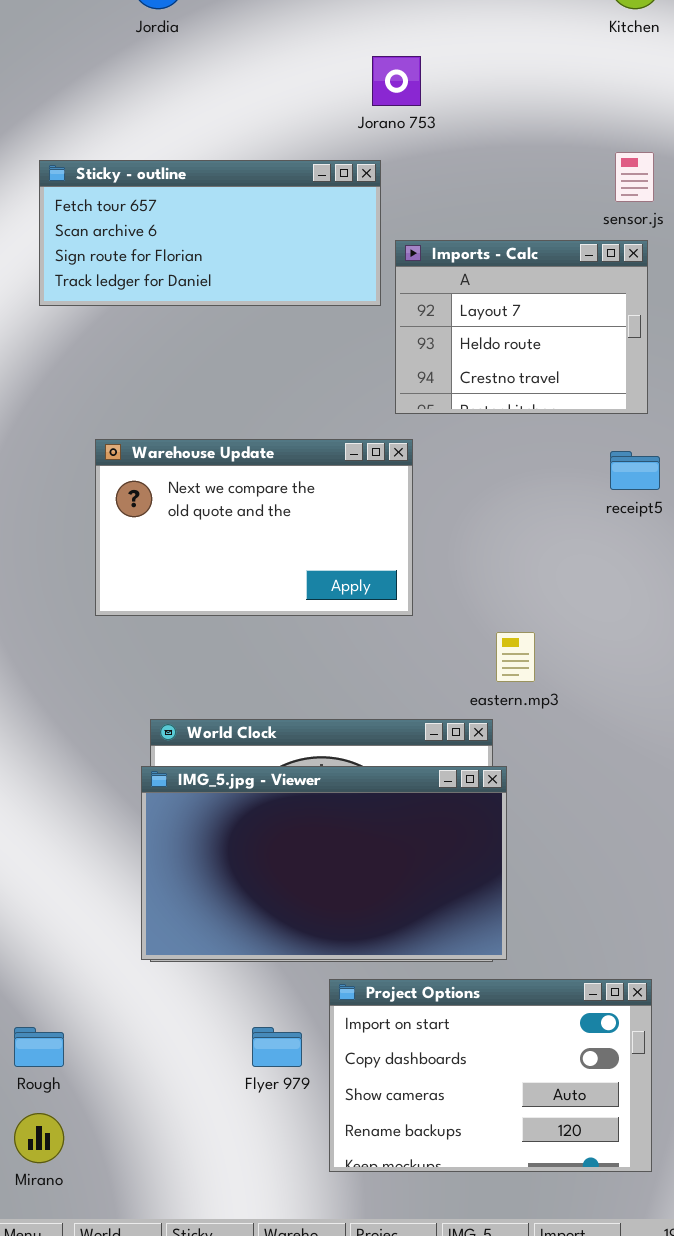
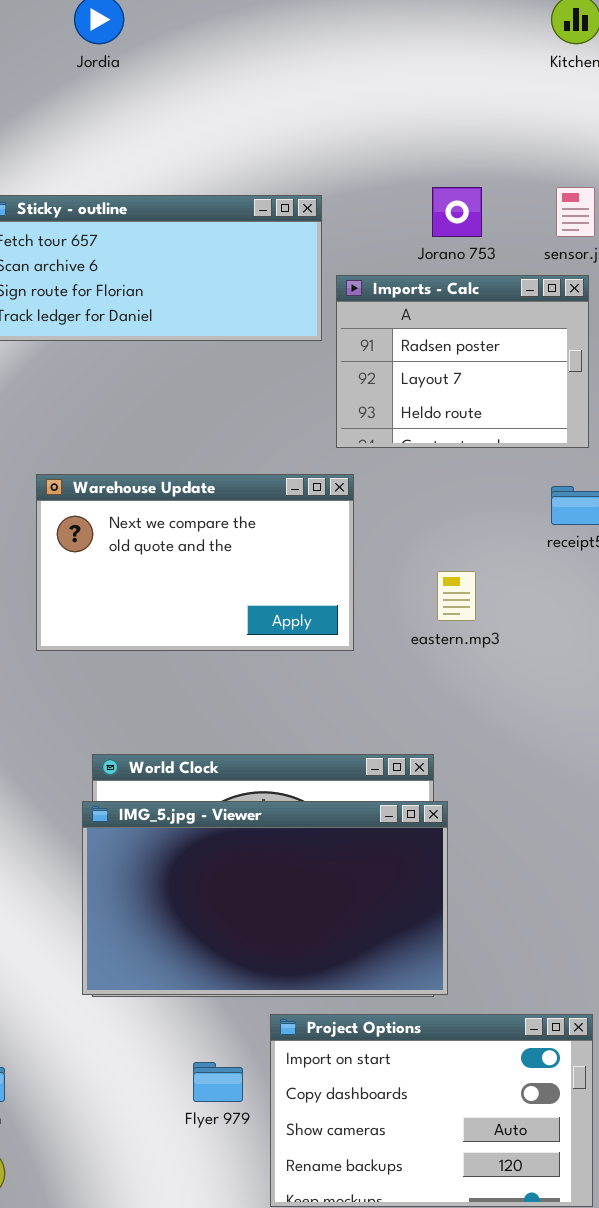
Jorano 753: [372,56,421,106] -> [432,187,482,237], moved
Imports - Calc: [395,240,648,414] -> [336,275,589,448], scrolled up 1 row
eastern.mp3: [496,632,535,682] -> [437,571,476,621], moved

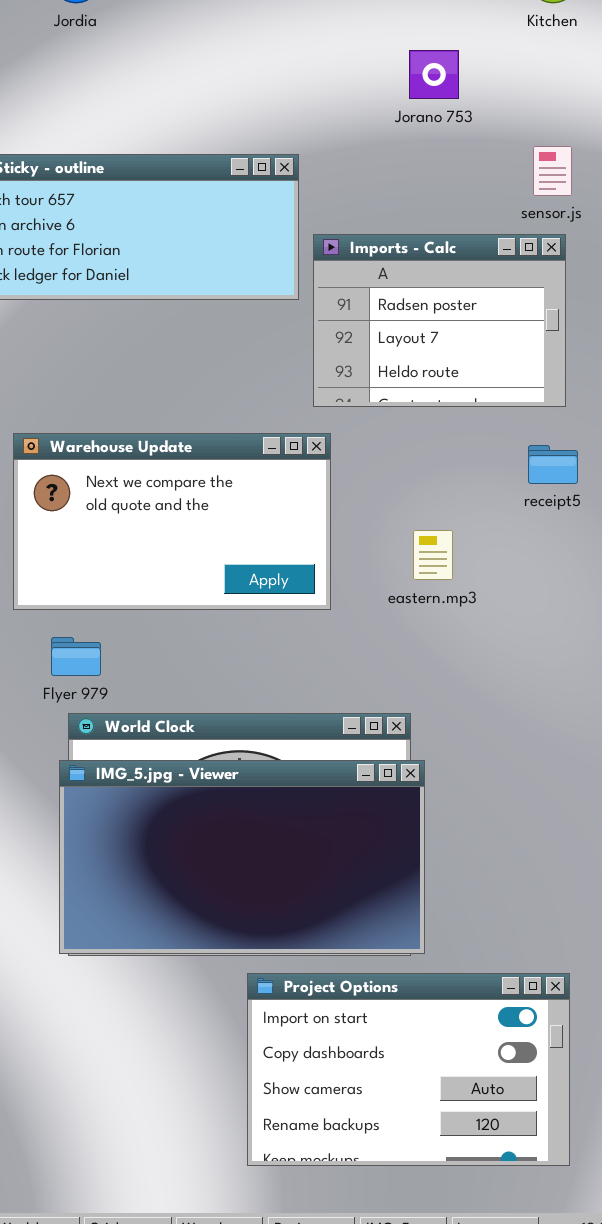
Jorano 753: [432,187,482,237] -> [409,50,459,99], moved
Flyer 979: [193,1062,243,1102] -> [51,637,101,676], moved

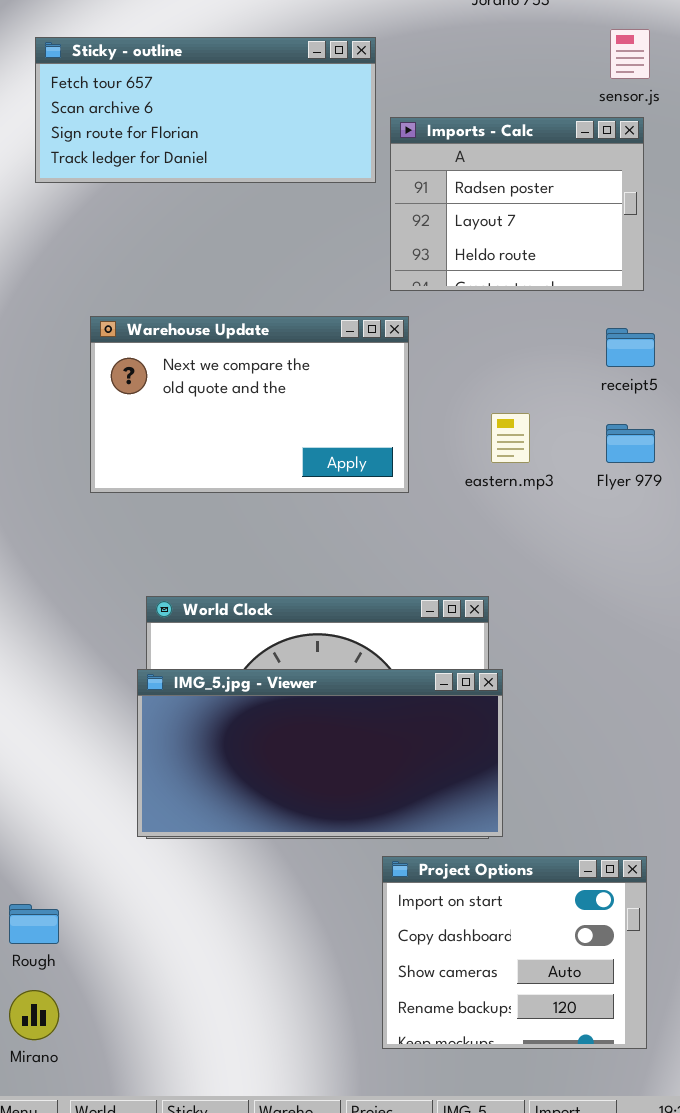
Flyer 979: [51,637,101,676] -> [606,424,655,463], moved
IMG_5.jpg - Viewer: [59,760,425,954] -> [137,669,503,837], resized
Project Options: [247,973,570,1166] -> [382,856,647,1049], resized

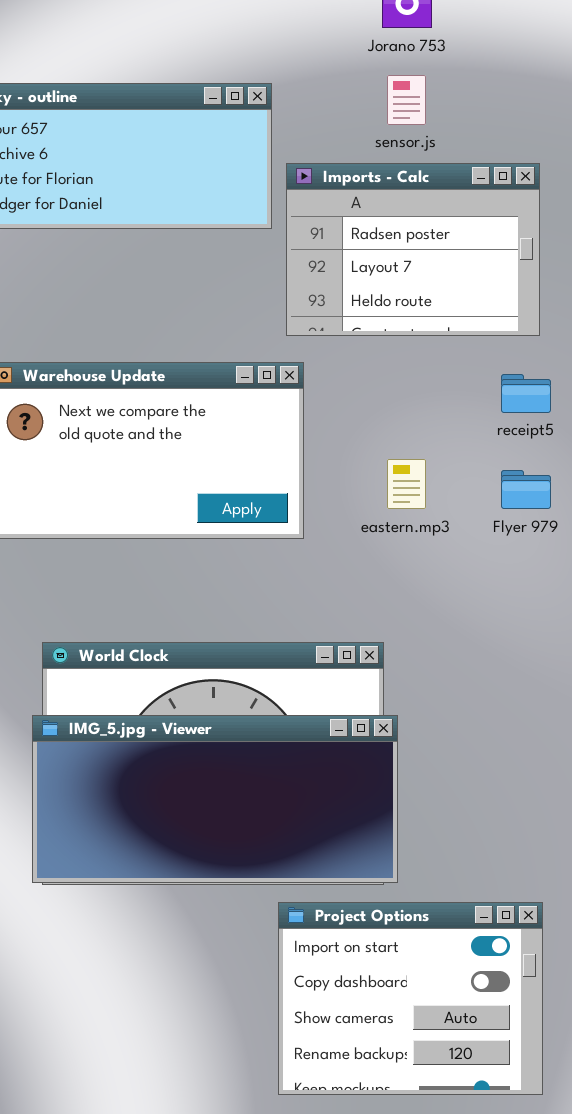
sensor.js: [610,29,650,79] -> [387,75,426,125], moved

